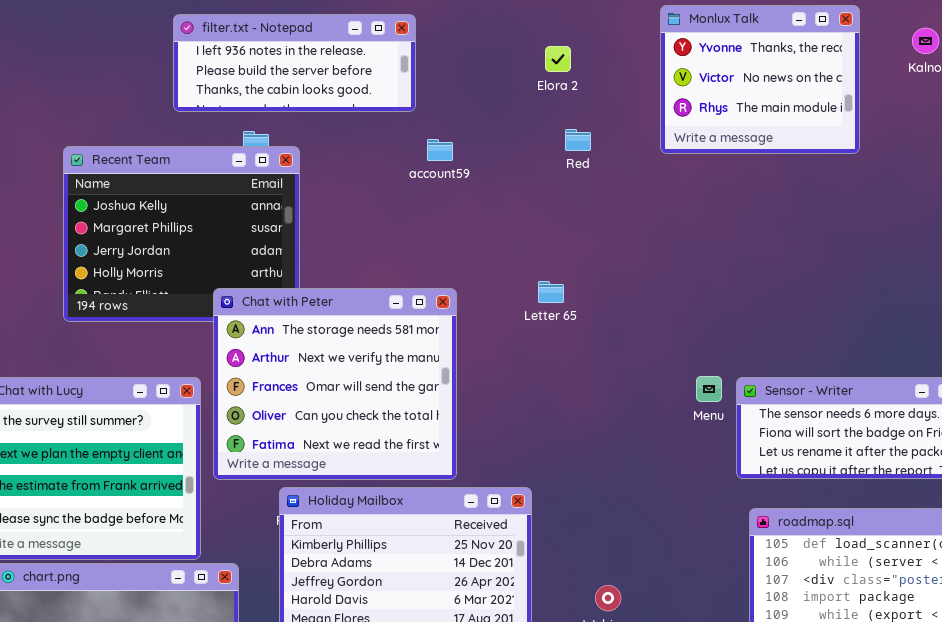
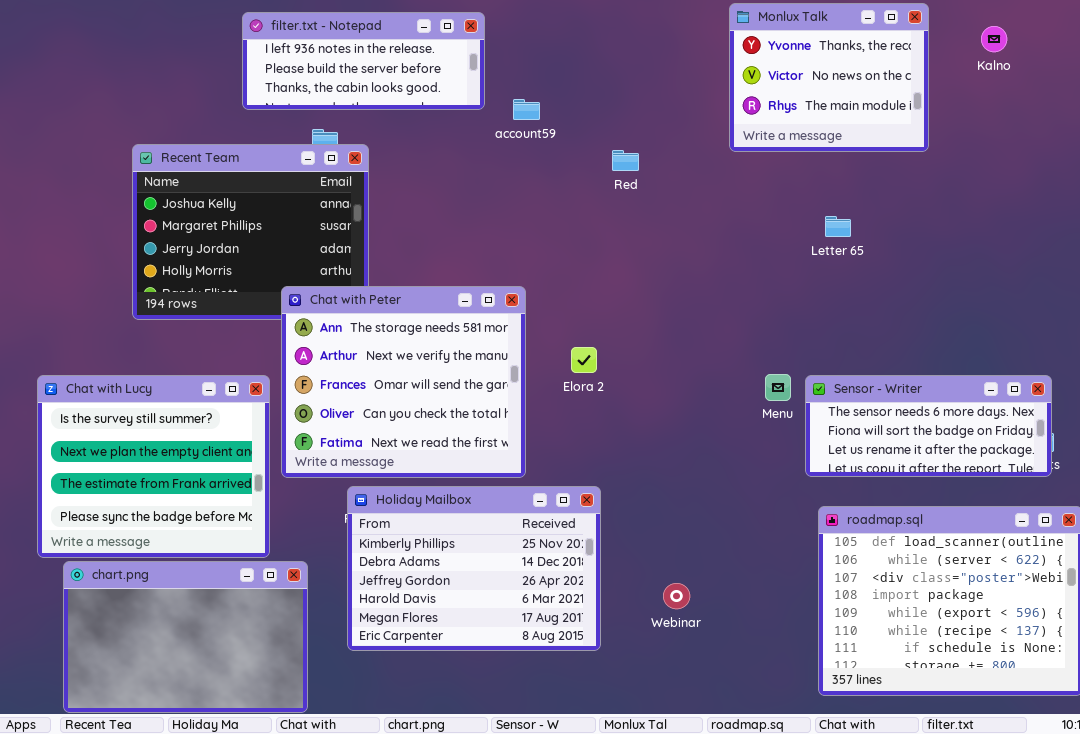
Elora 2: [545,46,571,72] -> [571,347,597,373], moved
Red: [565,129,591,151] -> [612,150,639,171], moved
account59: [427,139,453,161] -> [513,99,540,120], moved
Letter 65: [538,281,564,303] -> [825,216,851,237], moved

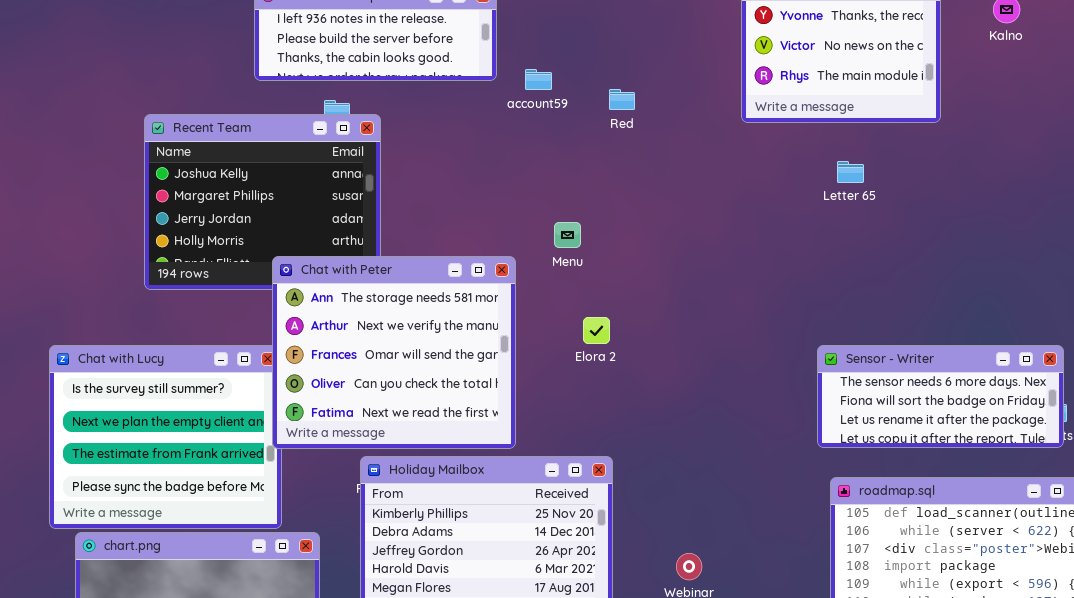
Red: [612,150,639,171] -> [609,89,635,110], moved
Letter 65: [825,216,851,237] -> [837,161,864,183], moved
Chat with Peter: [281,286,526,478] -> [272,256,516,449], moved
Menu: [765,374,791,401] -> [554,222,581,248], moved

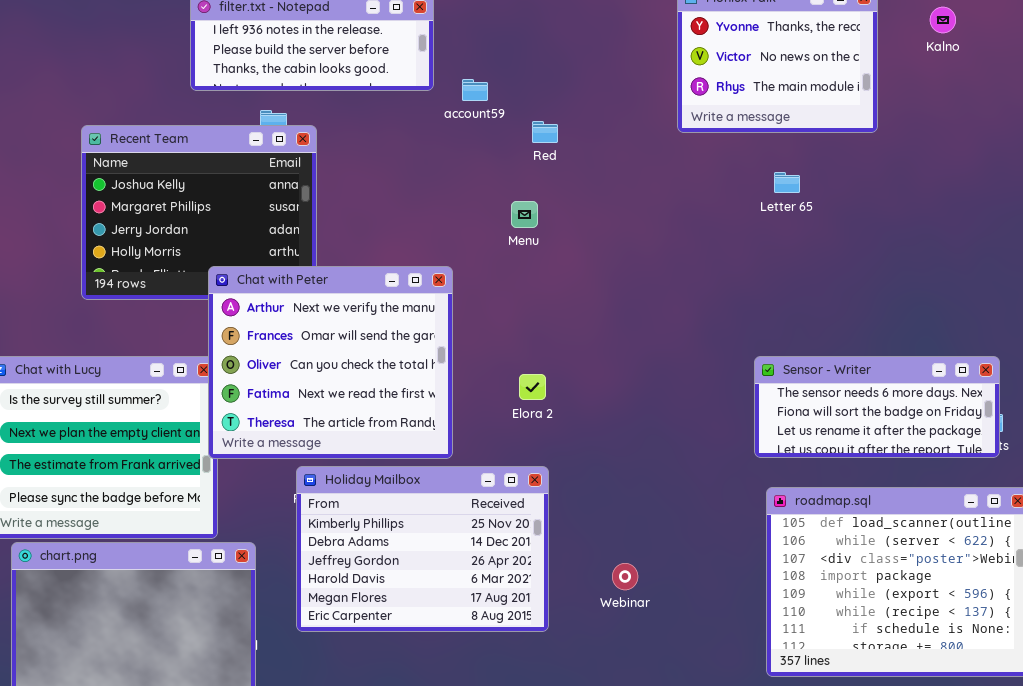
Red: [609,89,635,110] -> [532,121,558,143], moved
Menu: [554,222,581,248] -> [511,201,538,228], moved
Chat with Peter: [272,256,516,449] -> [208,266,453,459], scrolled down 1 row
Elora 2: [583,317,610,344] -> [519,374,546,400], moved

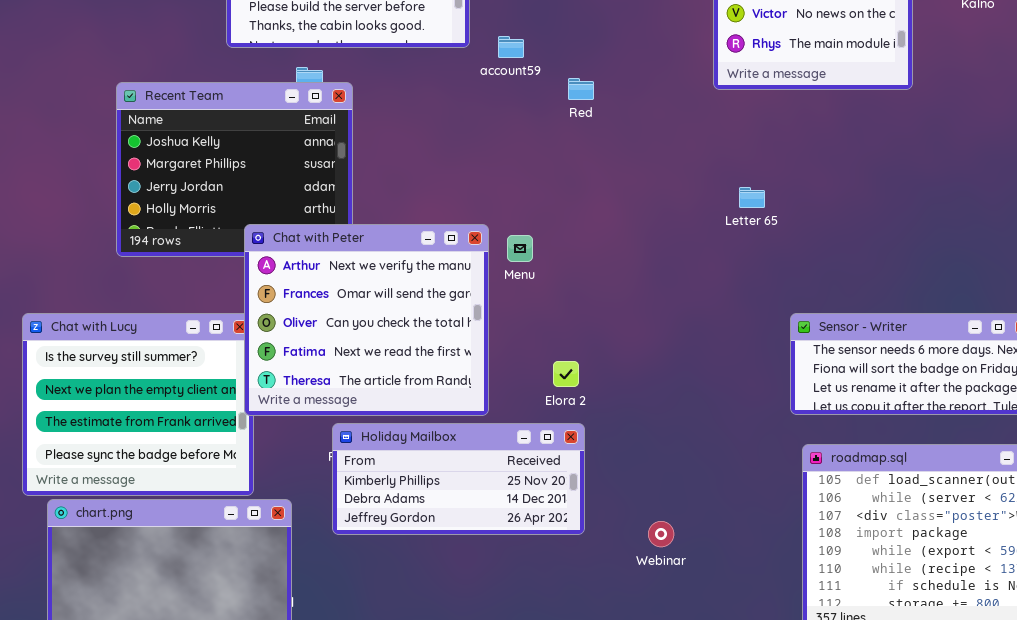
Letter 65: [774,172,800,193] -> [739,187,765,208], moved
Menu: [511,201,538,228] -> [507,235,533,262], moved
Elora 2: [519,374,546,400] -> [553,361,579,387], moved
Holiday Mailbox: [296,466,549,632] -> [332,423,585,535], resized

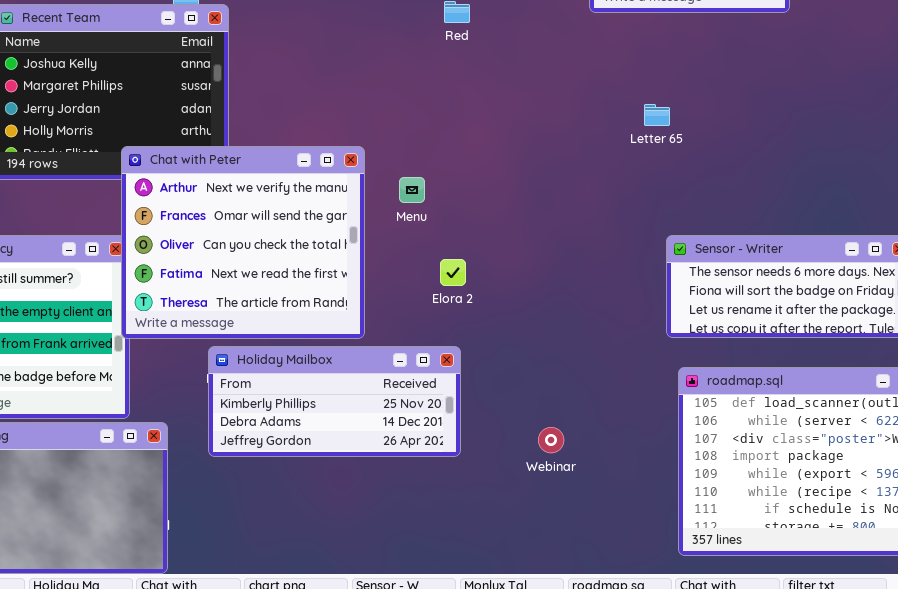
Letter 65: [739,187,765,208] -> [644,104,670,126], moved
Menu: [507,235,533,262] -> [399,177,425,203], moved
Elora 2: [553,361,579,387] -> [440,259,466,286], moved
Webinar: [648,521,674,547] -> [538,427,564,453], moved

